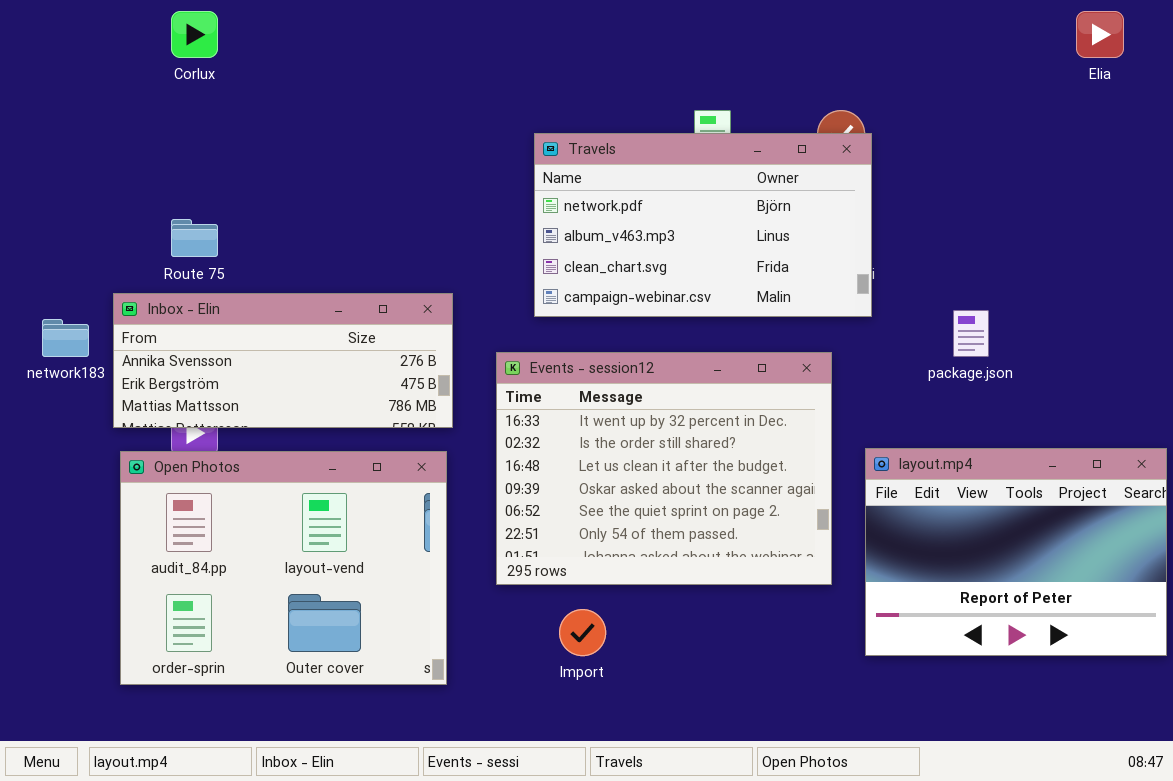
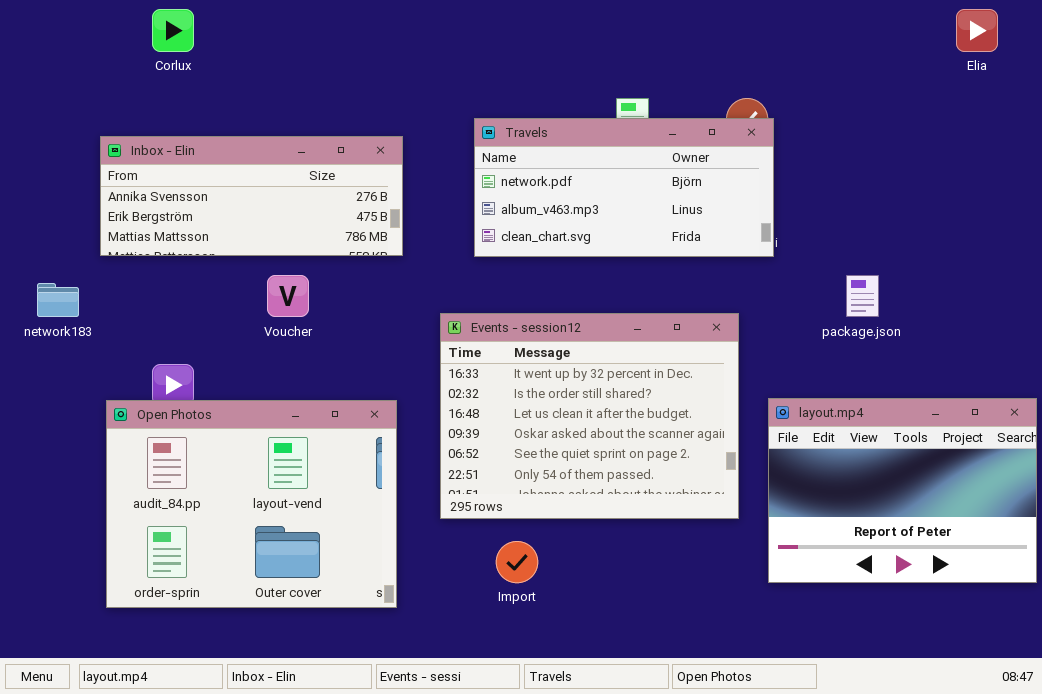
Travels: [534,133,872,317] -> [474,118,774,257], resized
Inbox - Elin: [113,293,453,428] -> [100,136,403,256], moved

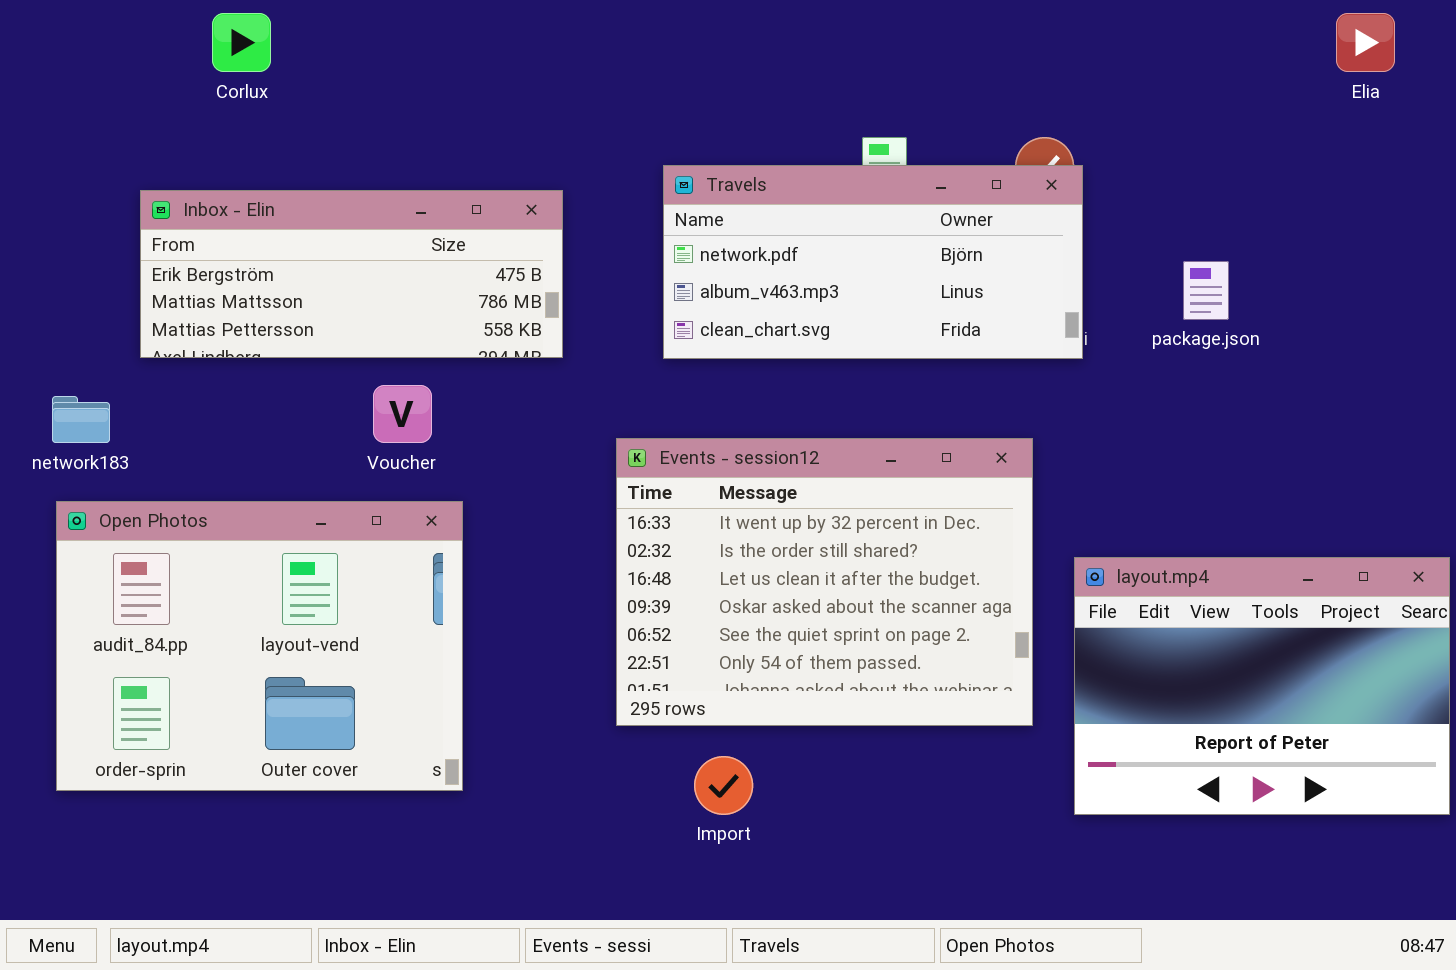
Inbox - Elin: [100,136,403,256] -> [140,190,563,358], scrolled down 1 row
package.json: [846,275,879,317] -> [1183,261,1229,320], moved
Open Photos: [106,400,397,608] -> [56,501,463,791], moved

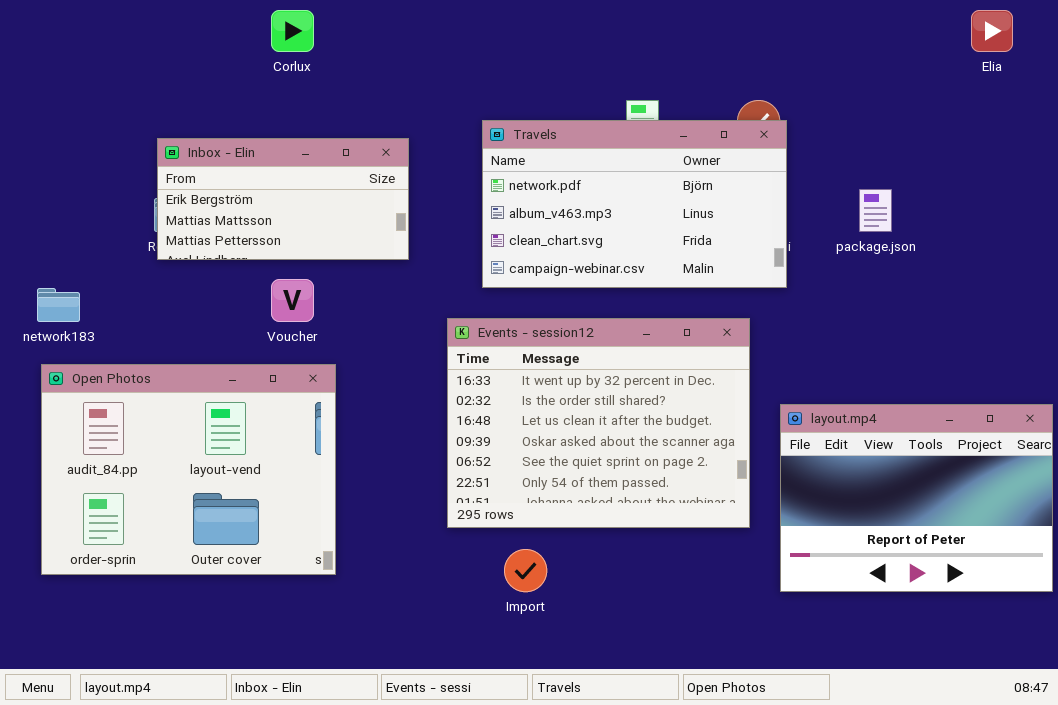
Corlux: [212,13,271,72] -> [271,10,314,52], moved
Travels: [663,165,1083,359] -> [482,120,787,288], resized
Inbox - Elin: [140,190,563,358] -> [157,138,409,260], resized

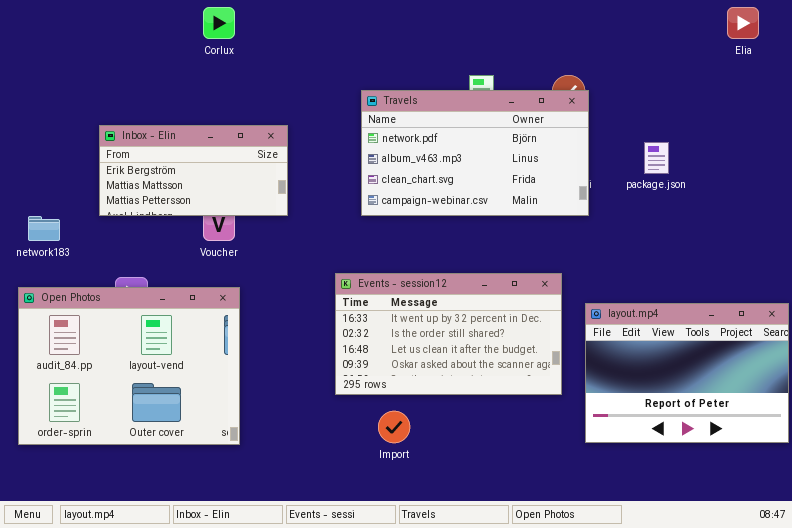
Inbox - Elin: [157,138,409,260] -> [99,125,288,216], moved
Events - session12: [447,318,750,528] -> [335,273,562,395], resized
Open Photos: [41,364,336,575] -> [18,287,240,445], moved

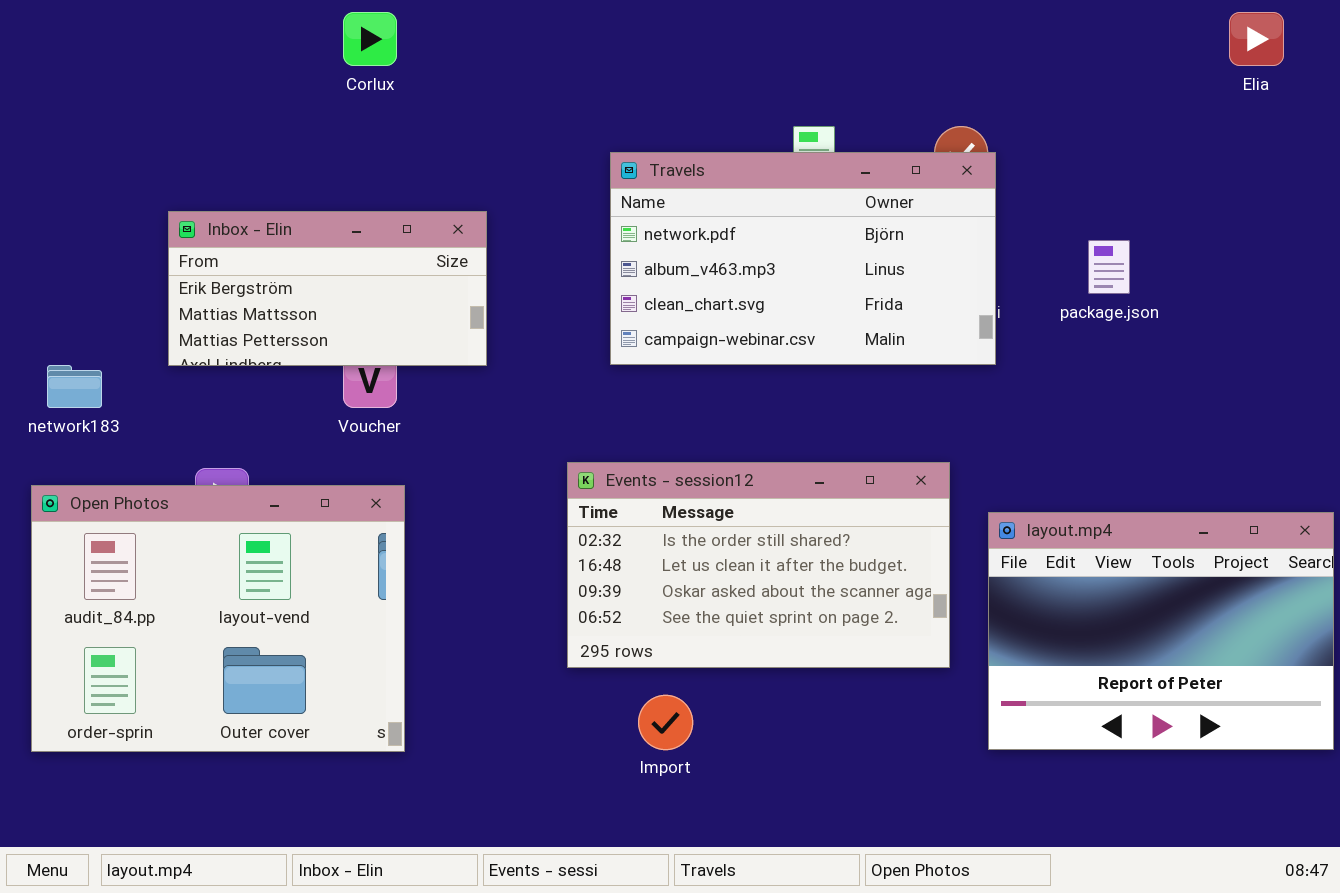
Events - session12: [335,273,562,395] -> [567,462,950,668], scrolled down 1 row

